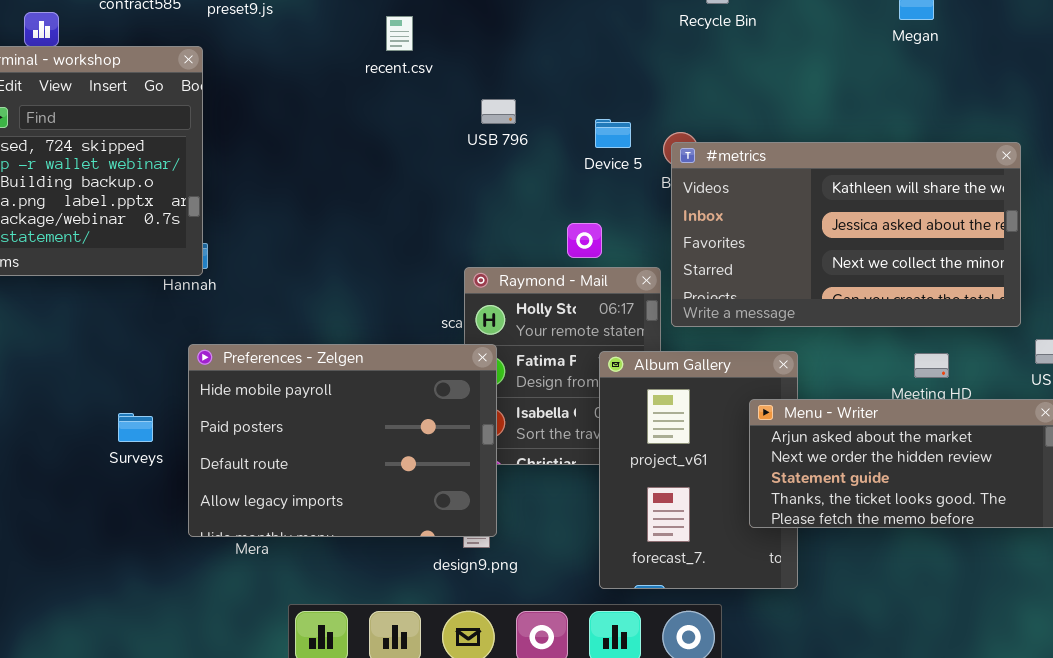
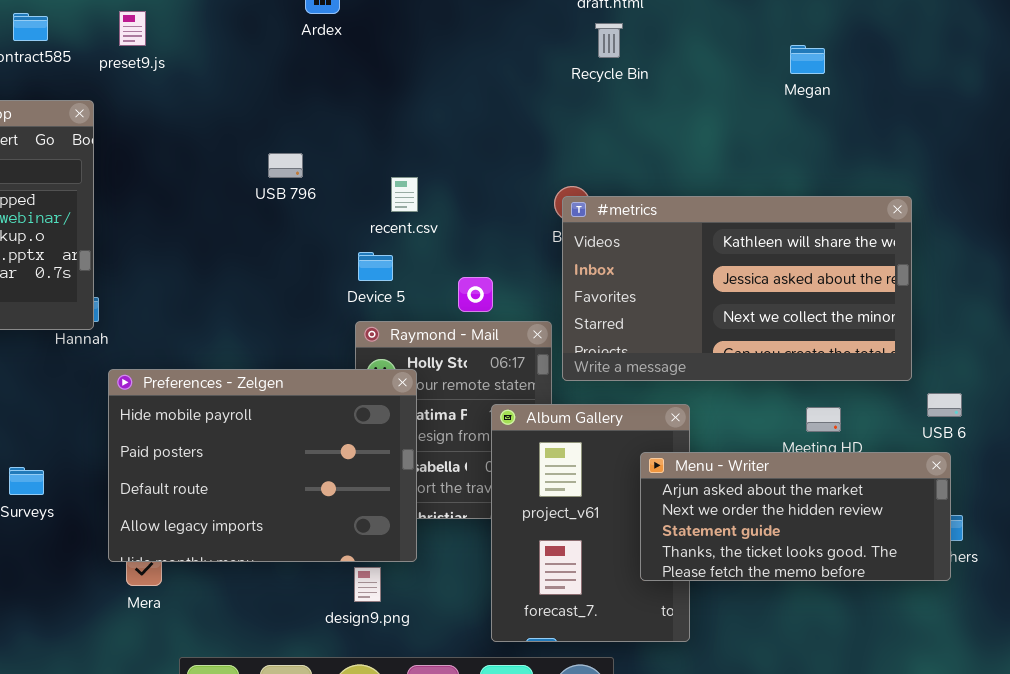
recent.csv: [386,16,413,51] -> [391,177,418,212], moved
USB 796: [481,99,516,124] -> [268,153,303,178], moved
Device 5: [595,119,631,148] -> [358,252,393,281], moved
Preferences - Zelgen: [188,344,497,537] -> [108,369,417,562], moved

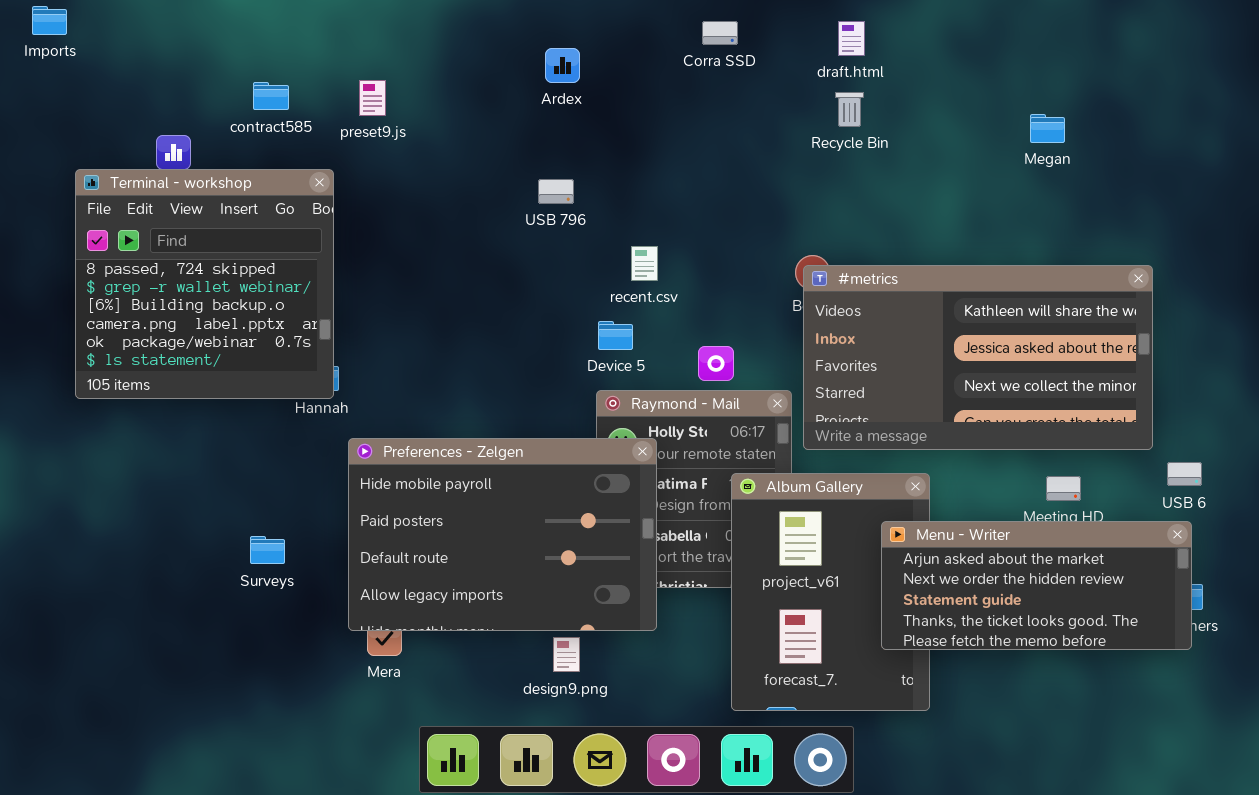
USB 796: [268,153,303,178] -> [538,179,574,204], moved
design9.png: [354,567,381,602] -> [553,637,580,672], moved

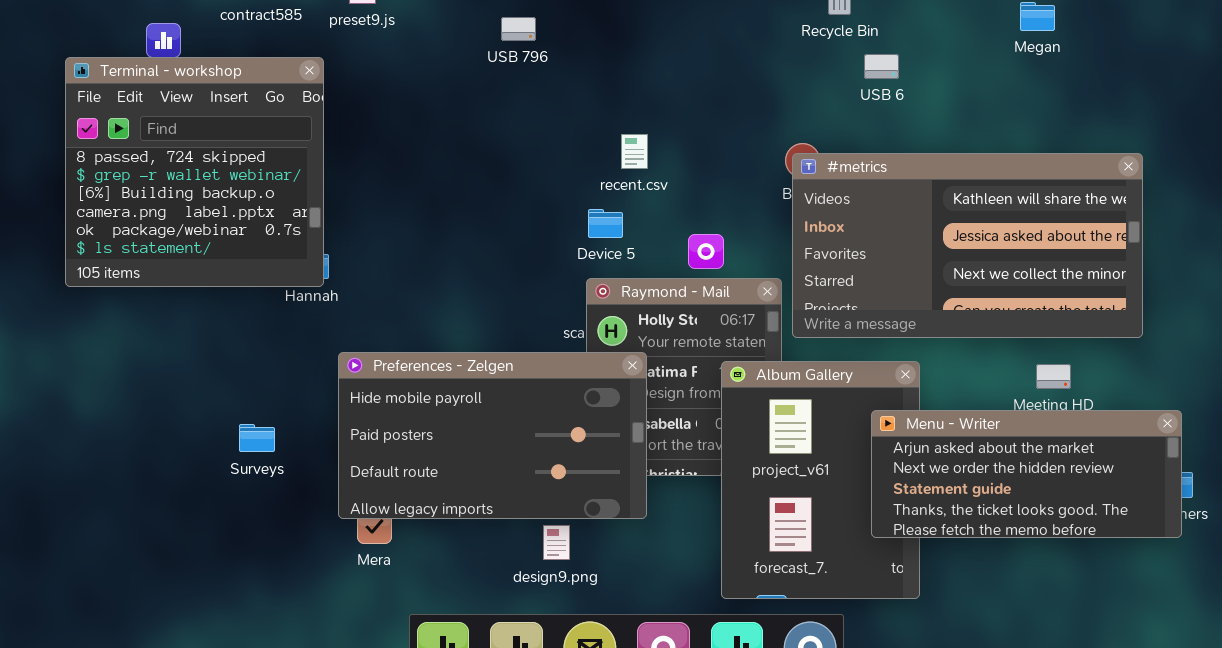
USB 796: [538,179,574,204] -> [501,17,536,41], moved
Preferences - Zelgen: [348,438,657,631] -> [338,352,647,519], resized
USB 6: [1167,462,1202,486] -> [864,54,899,79], moved

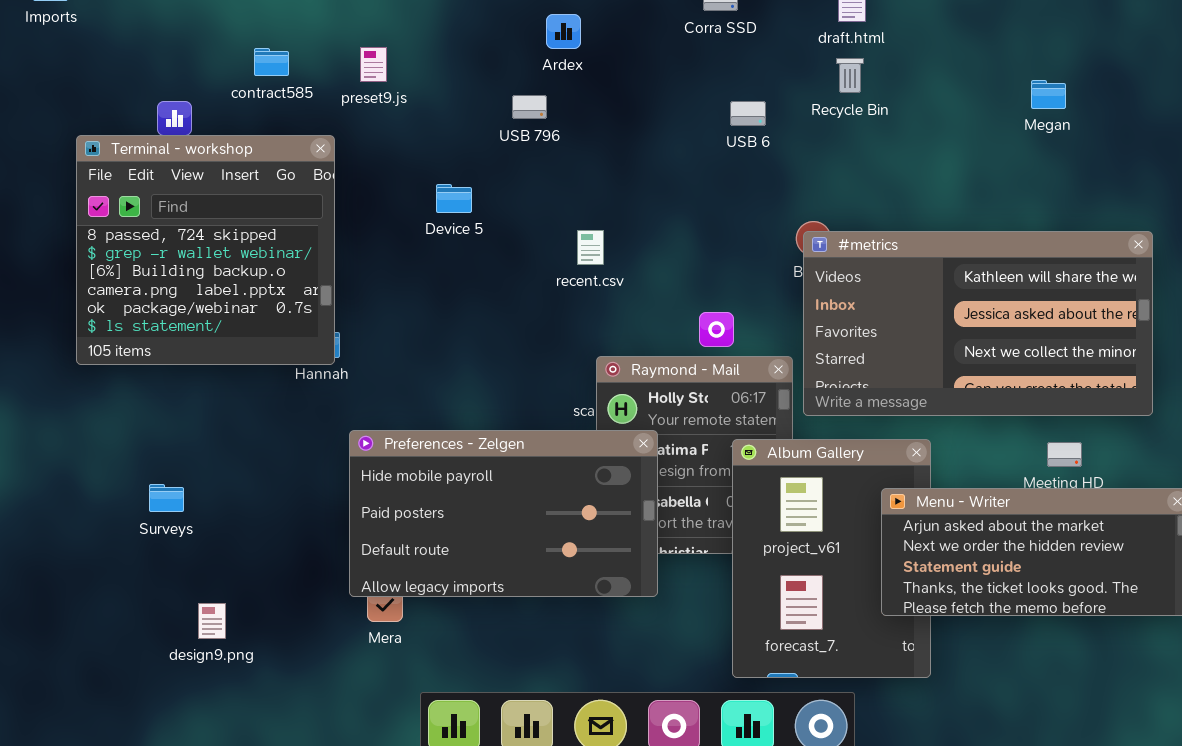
USB 6: [864,54,899,79] -> [730,101,766,126], moved
recent.csv: [621,134,648,169] -> [577,230,604,265], moved
Device 5: [588,209,623,238] -> [436,184,472,213], moved
Surveys: [239,424,275,452] -> [149,484,184,512], moved
design9.png: [543,525,570,560] -> [198,603,226,639], moved

